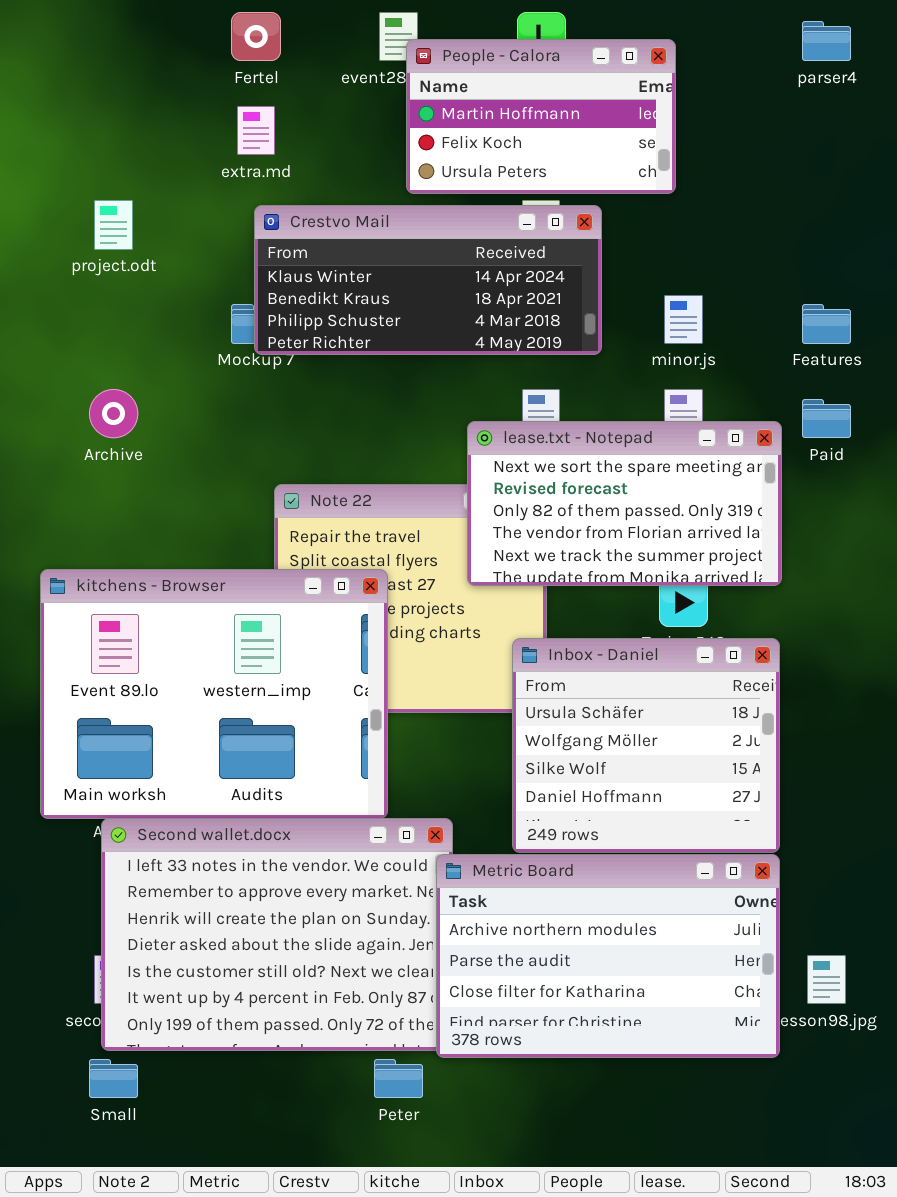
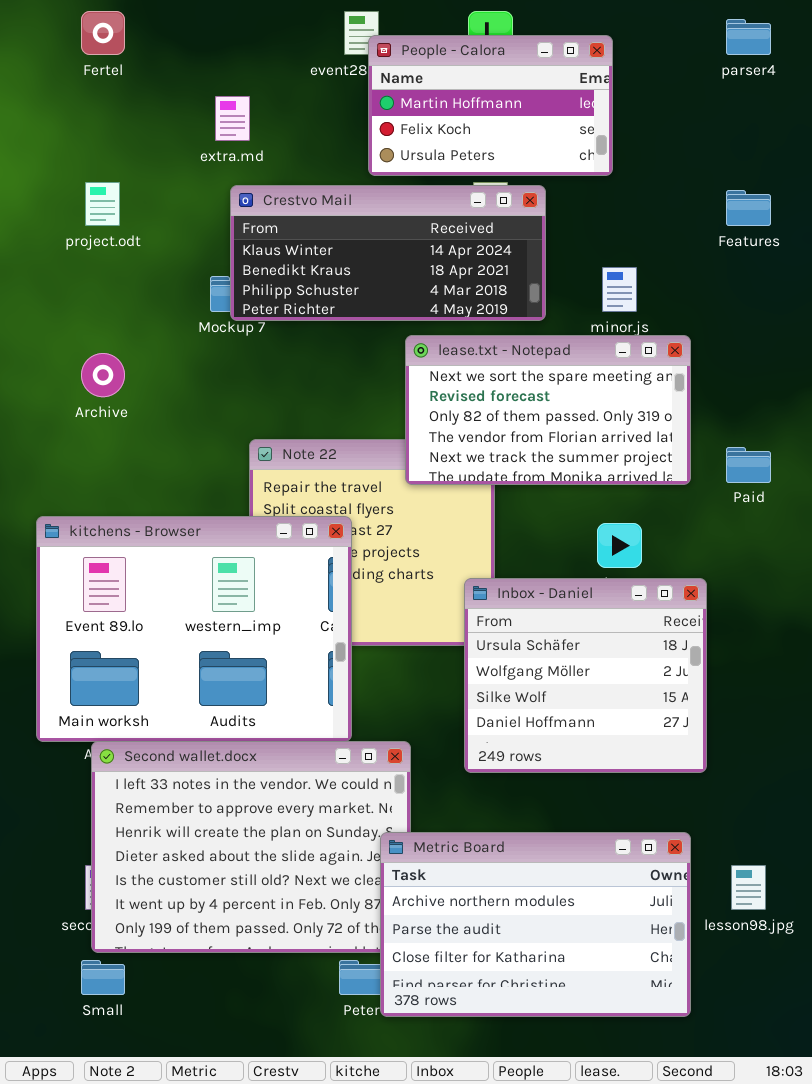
Fertel: [231,12,281,61] -> [81,11,125,55], moved
Features: [802,304,851,344] -> [726,190,771,226], moved
Paid: [802,399,851,438] -> [726,447,771,483], moved
lease.txt - Notepad: [467,421,782,586] -> [405,335,691,485], moved
Metric Board: [436,854,780,1058] -> [380,832,691,1017], moved

